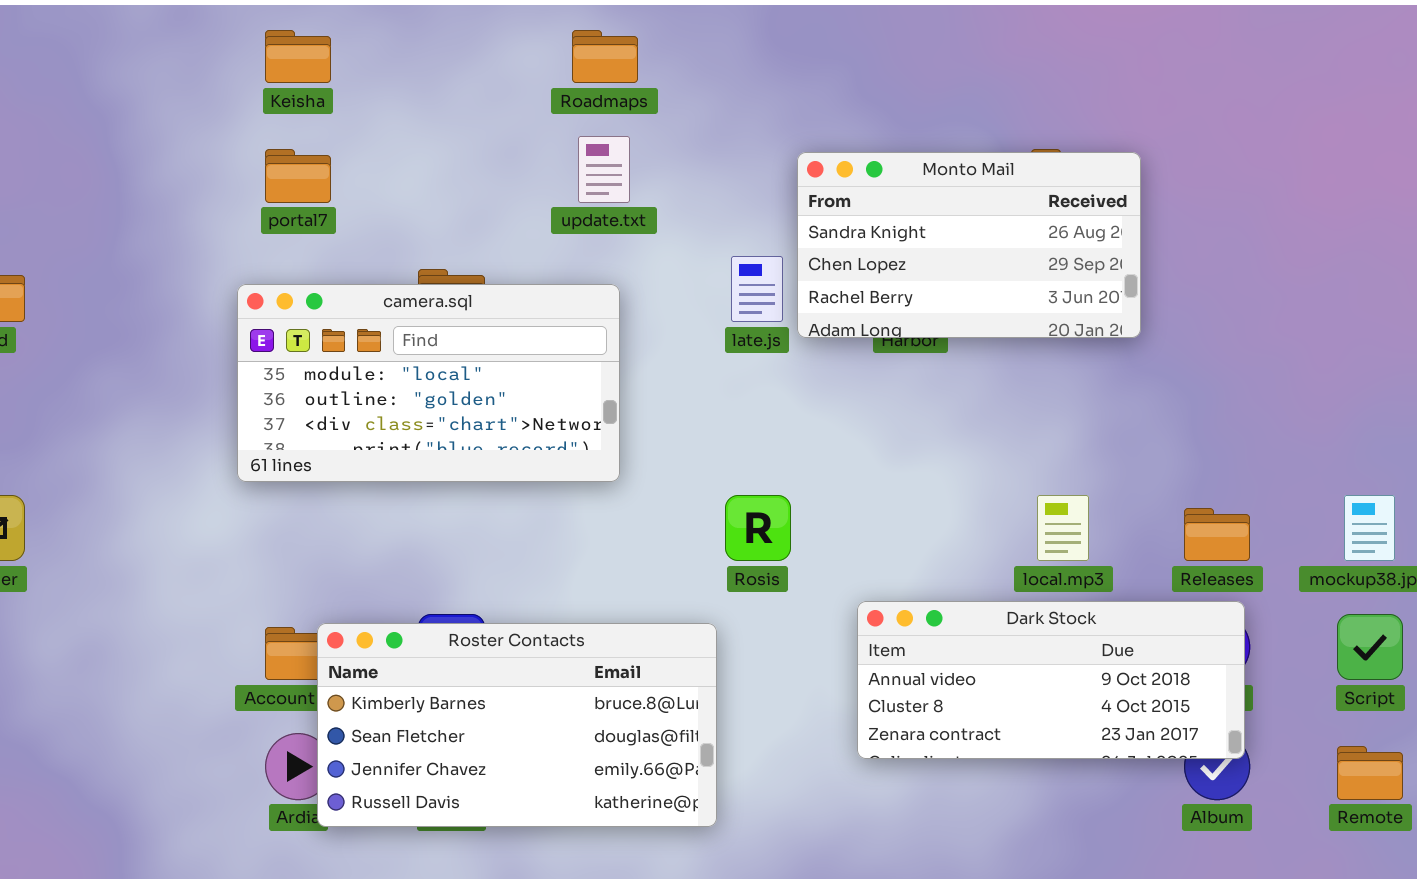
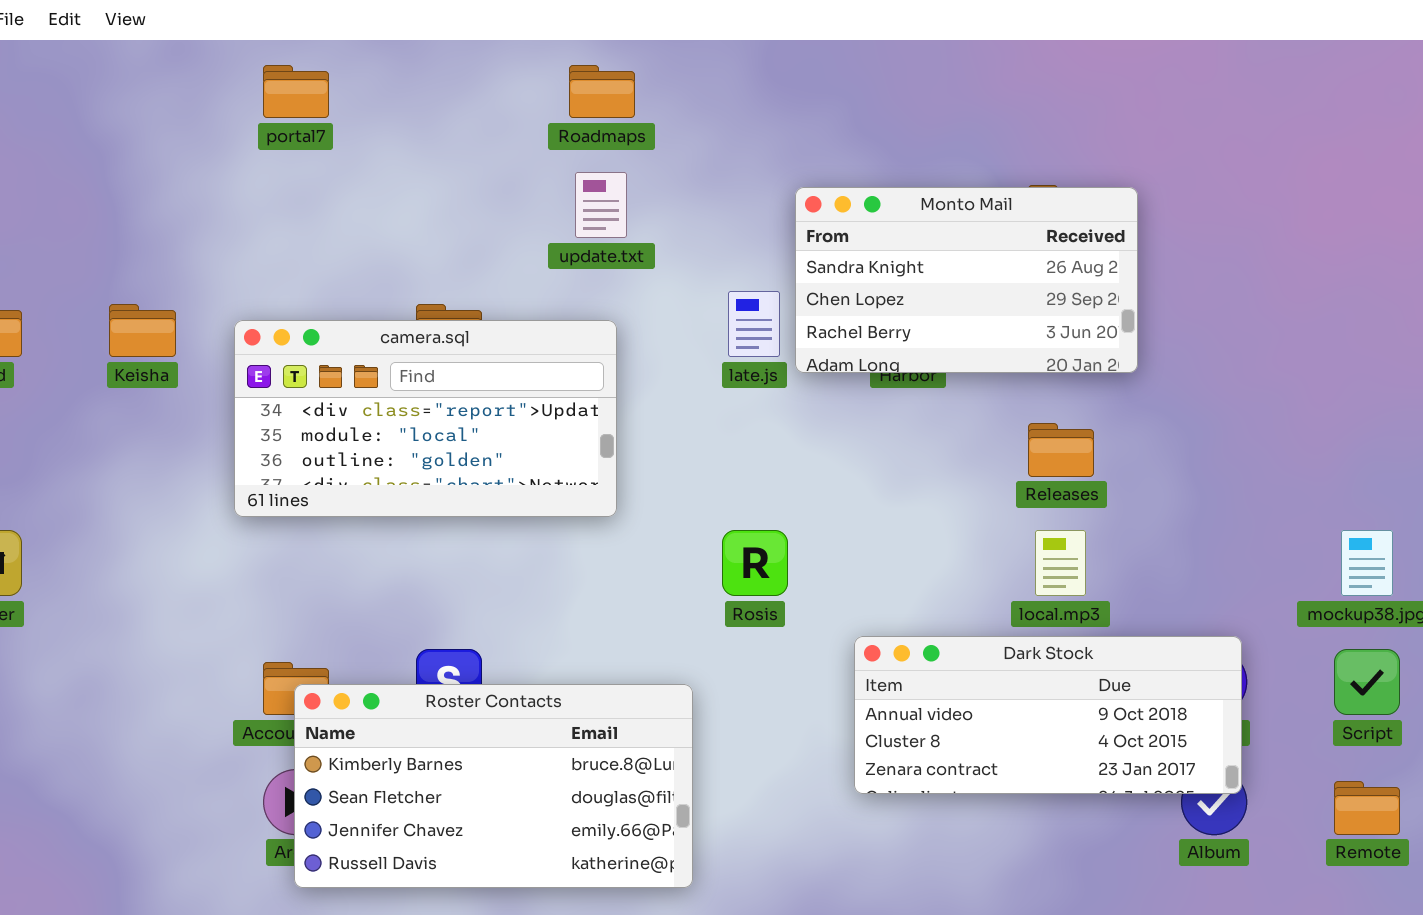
Keisha: [265,30,331,83] -> [109,304,176,357], moved
portal7: [265,149,331,203] -> [263,65,329,118], moved
camera.sql: [237,284,620,482] -> [234,320,617,517], scrolled up 1 row
Releases: [1184,508,1250,561] -> [1028,423,1094,477], moved
Roster Contacts: [317,623,717,827] -> [294,684,693,888], moved

